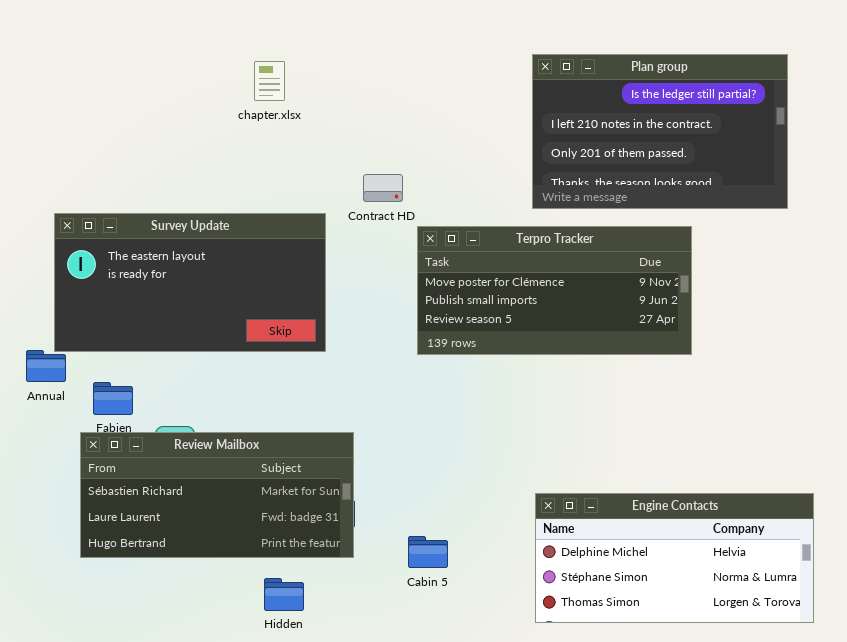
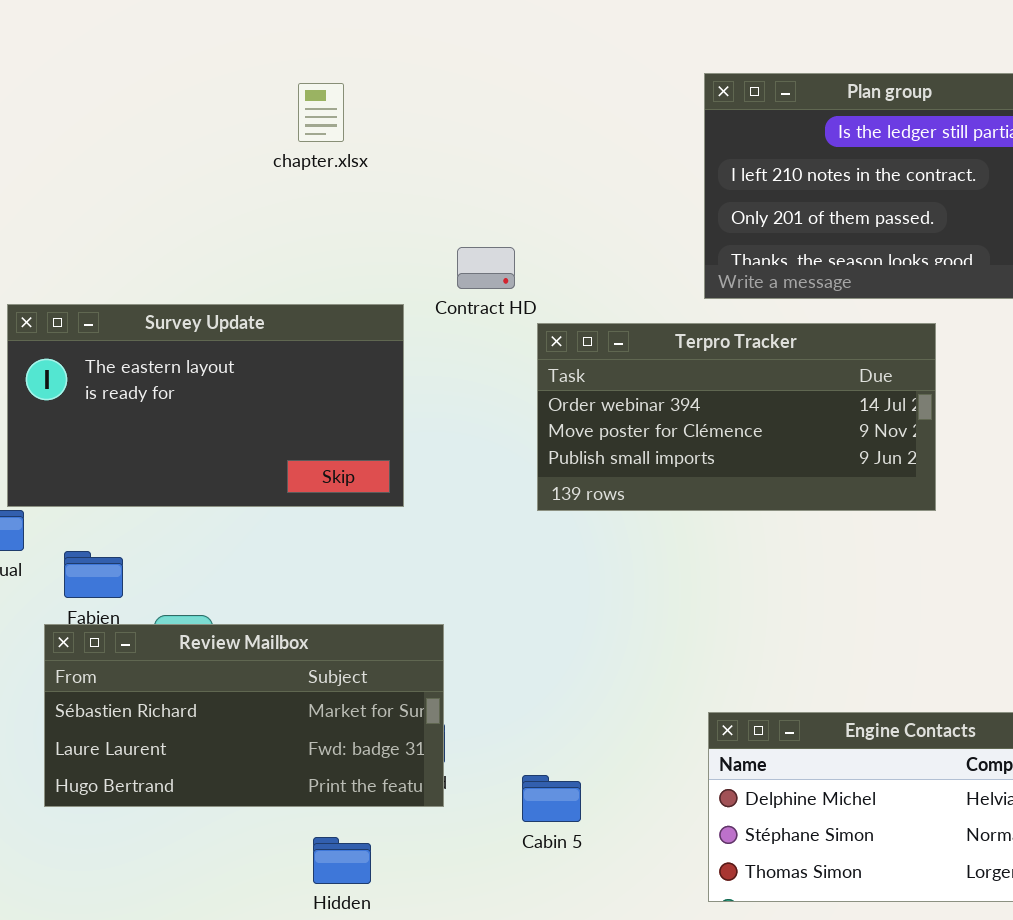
Terpro Tracker: [417,226,692,355] -> [537,323,936,511], scrolled up 1 row

